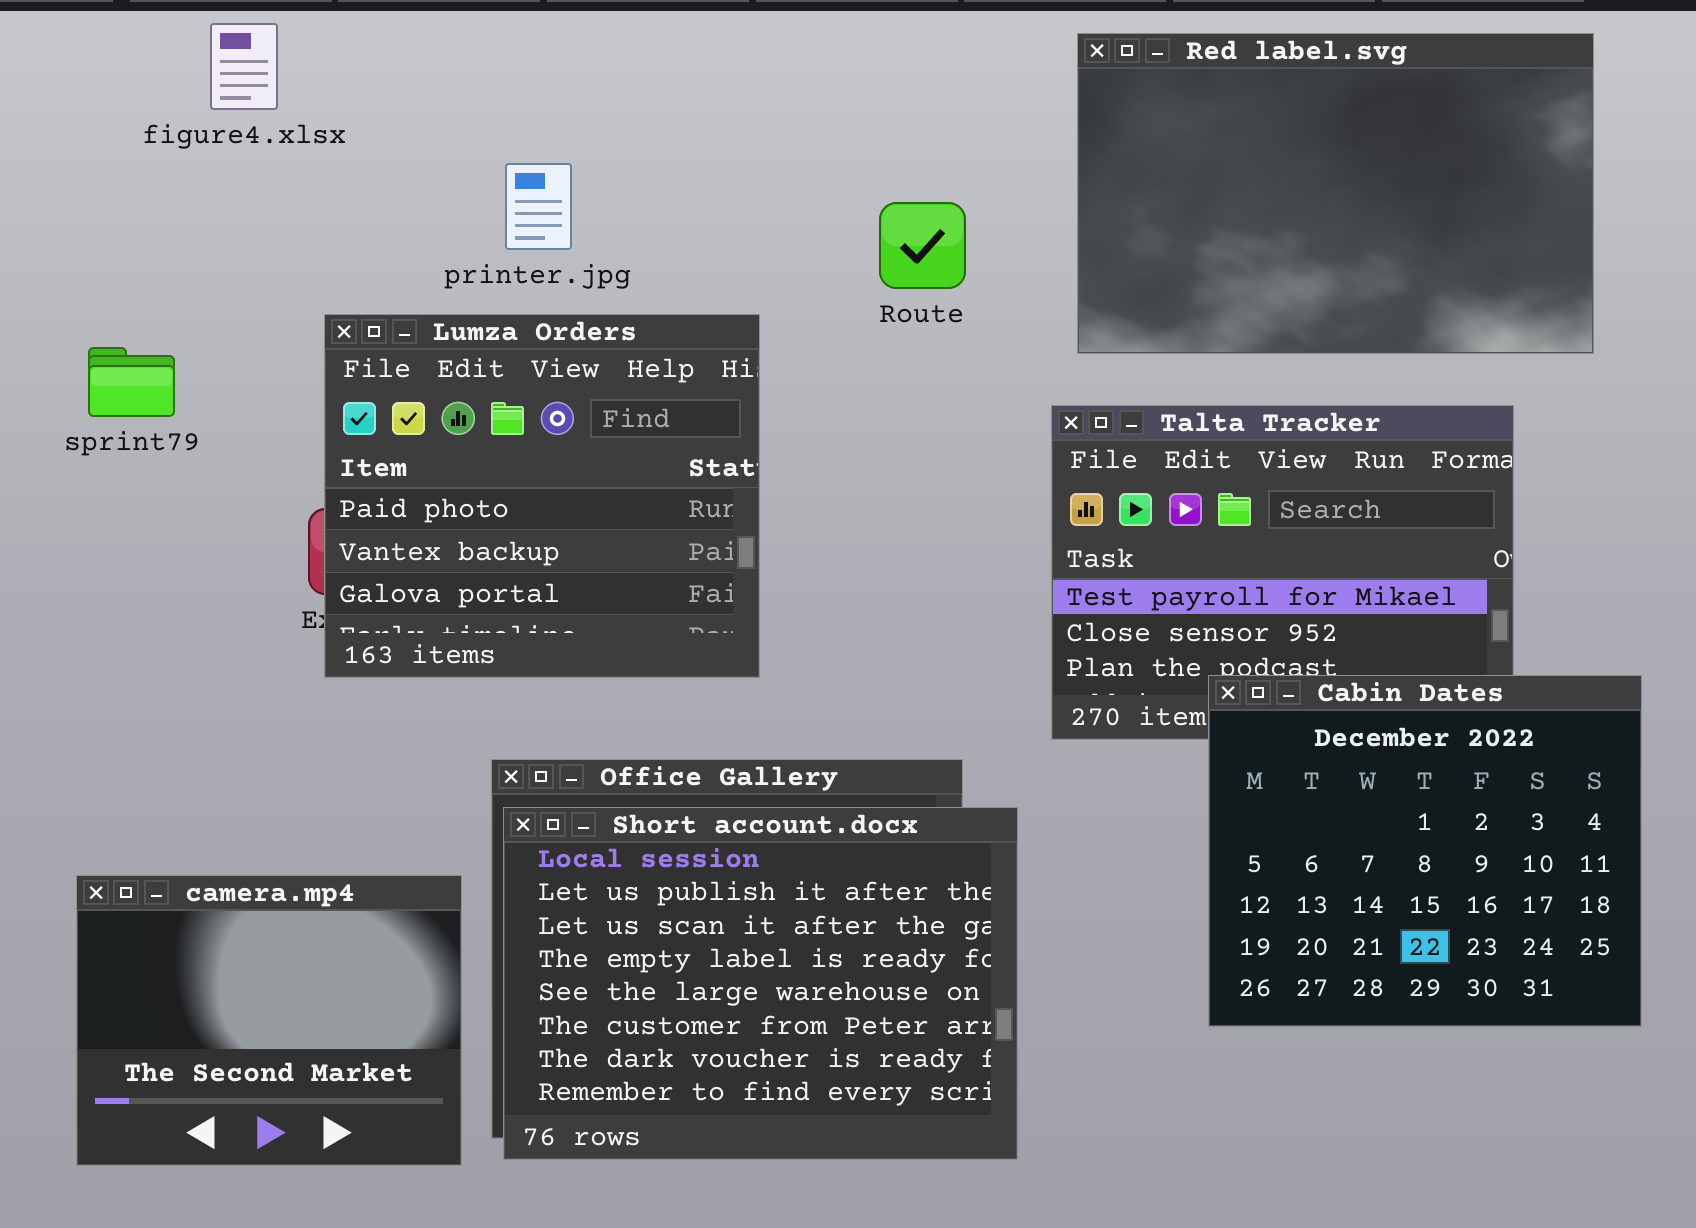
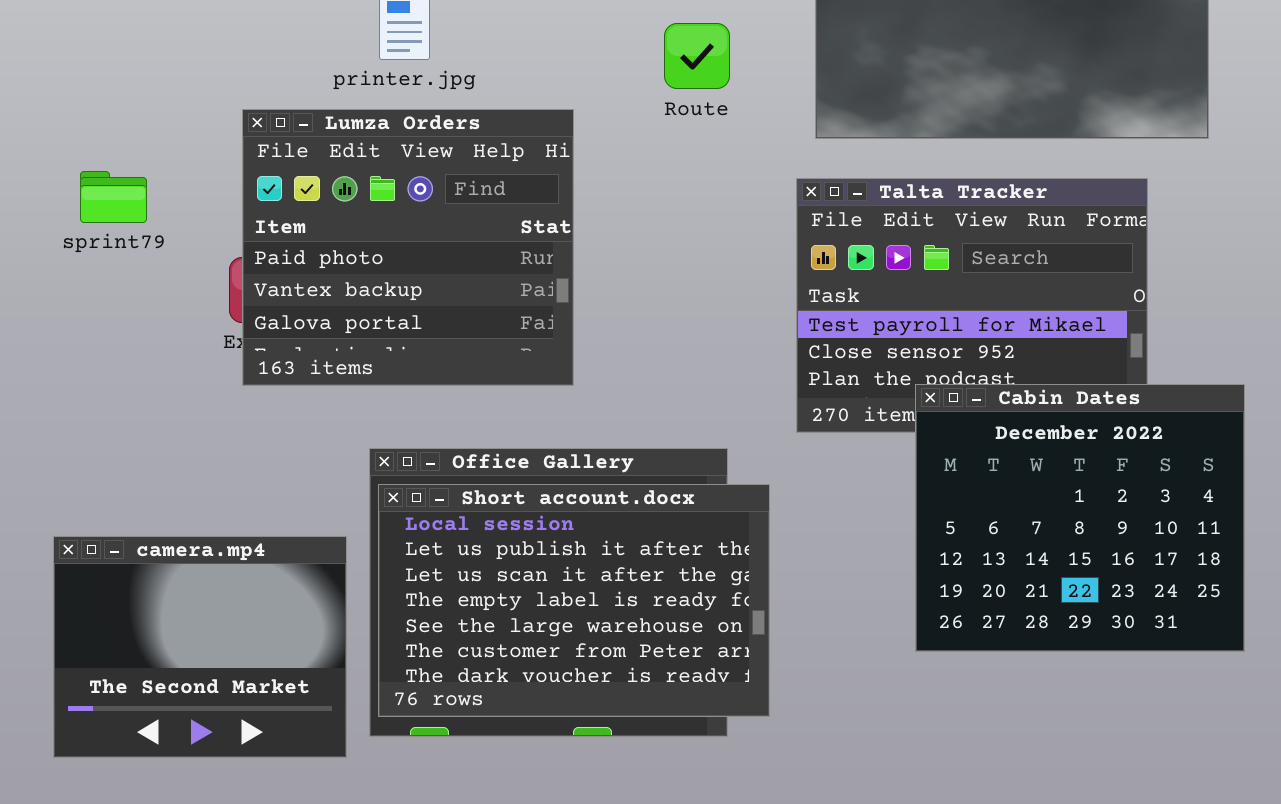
sprint79: [88,347,175,417] -> [80,171,147,223], moved
Short account.docx: [503,807,1018,1160] -> [378,484,770,717], resized

